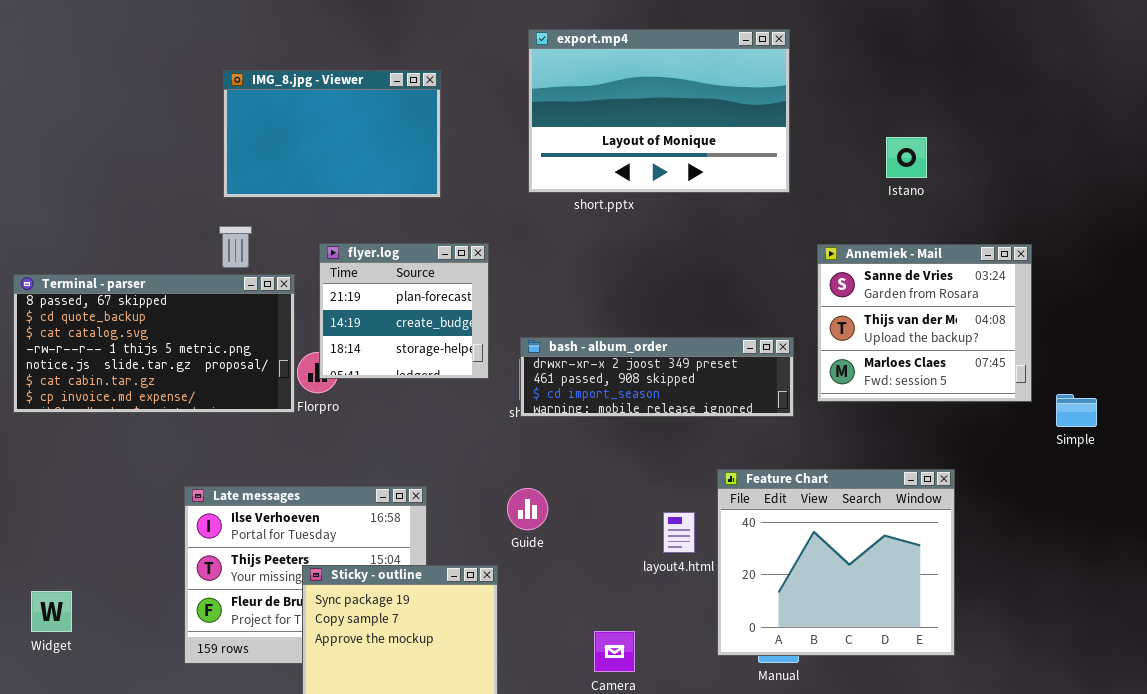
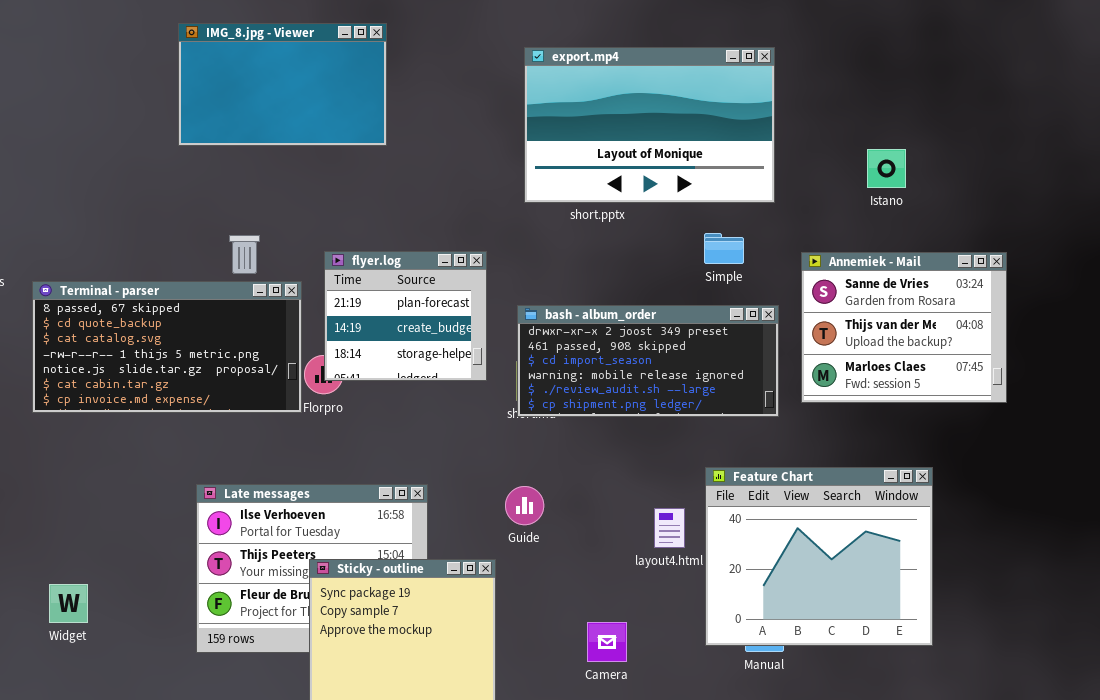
IMG_8.jpg - Viewer: [223,70,441,198] -> [178,23,387,146], moved
bash - album_order: [520,337,794,417] -> [517,305,779,417], resized
Simple: [1056,394,1097,427] -> [704,233,744,264], moved

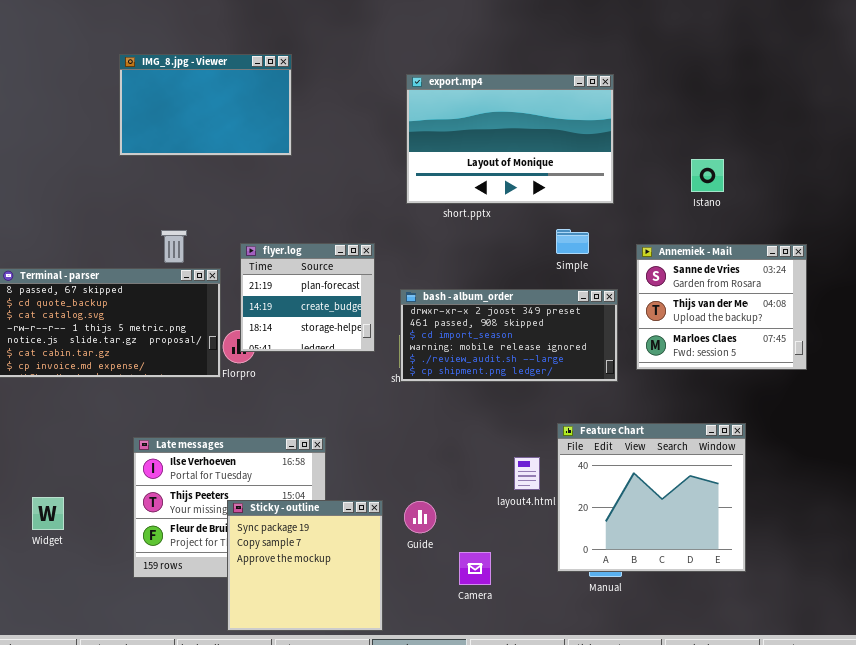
Guide: [505,486,544,525] -> [404,501,436,533], moved
Widget: [49,584,88,623] -> [32,497,64,530], moved

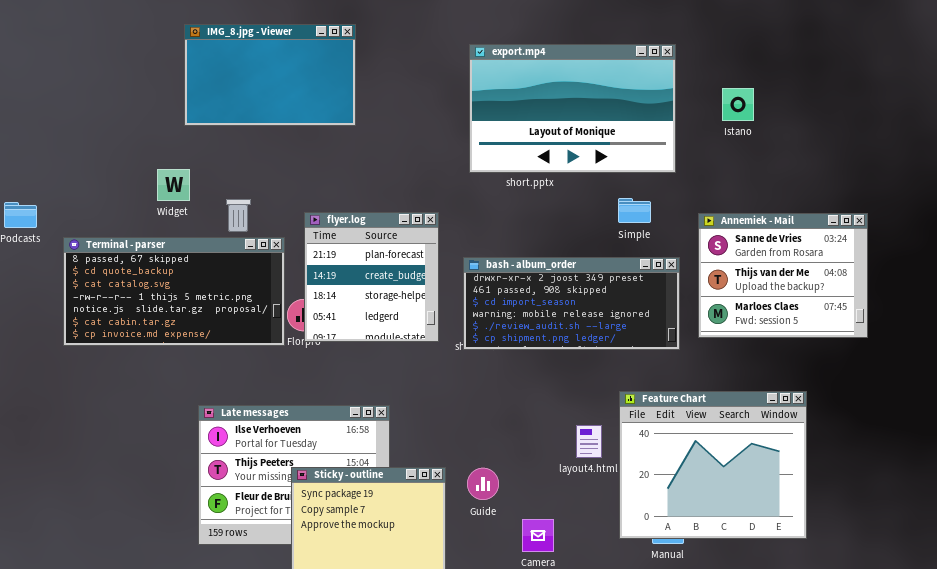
Istano: [691,159,724,192] -> [722,88,754,121], moved
flyer.log: [240,243,375,352] -> [304,212,439,342], resized
Widget: [32,497,64,530] -> [157,169,190,201], moved

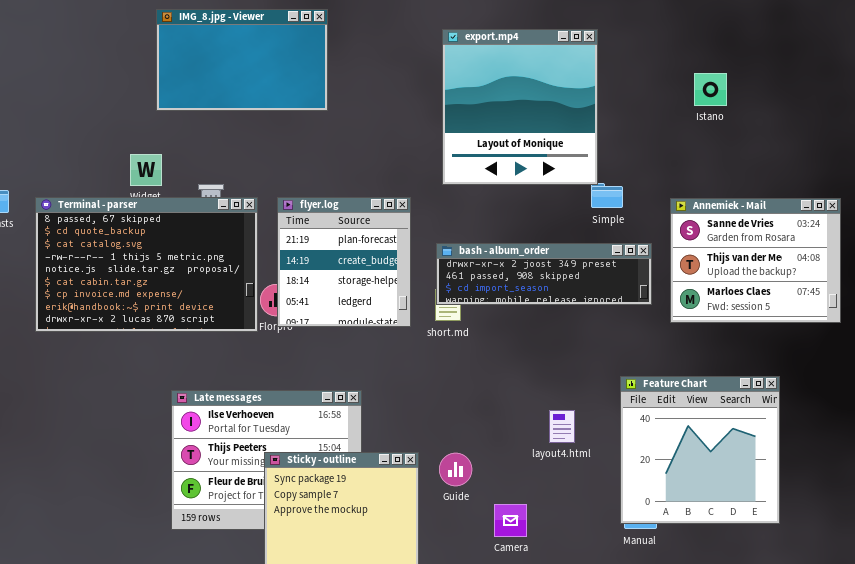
export.mp4: [469,44,676,173] -> [442,29,598,185], resized
Terminal - parser: [63,237,285,346] -> [35,197,258,332], resized
bash - album_order: [463,257,680,350] -> [436,243,652,305], resized
Feature Chart: [619,391,807,539] -> [620,376,780,524], resized

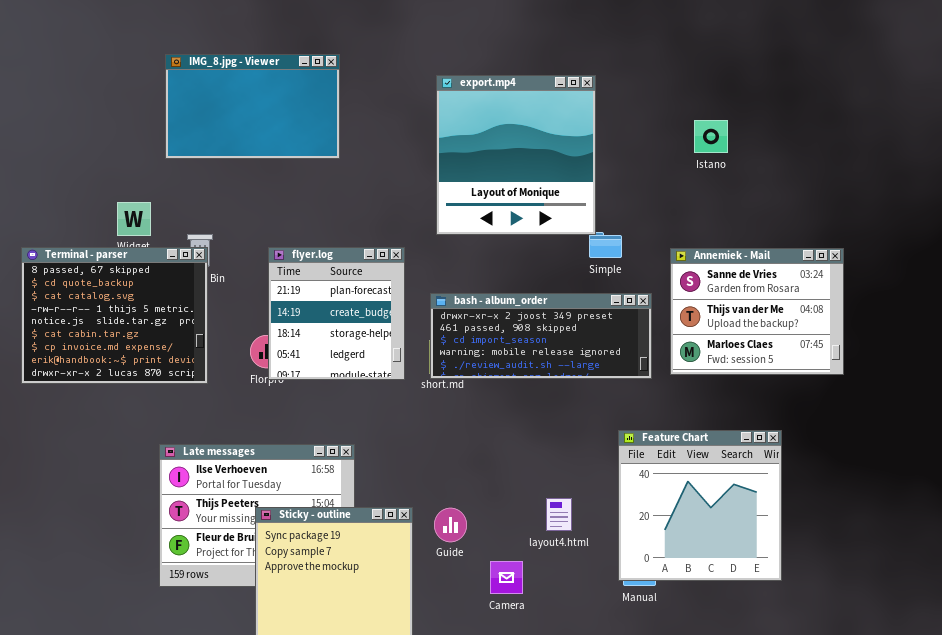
IMG_8.jpg - Viewer: [156,9,328,111] -> [165,54,340,159], moved
Terminal - parser: [35,197,258,332] -> [21,247,208,384], resized
bash - album_order: [436,243,652,305] -> [430,293,652,379], resized
layout4.html: [549,410,575,443] -> [546,498,572,531], moved

